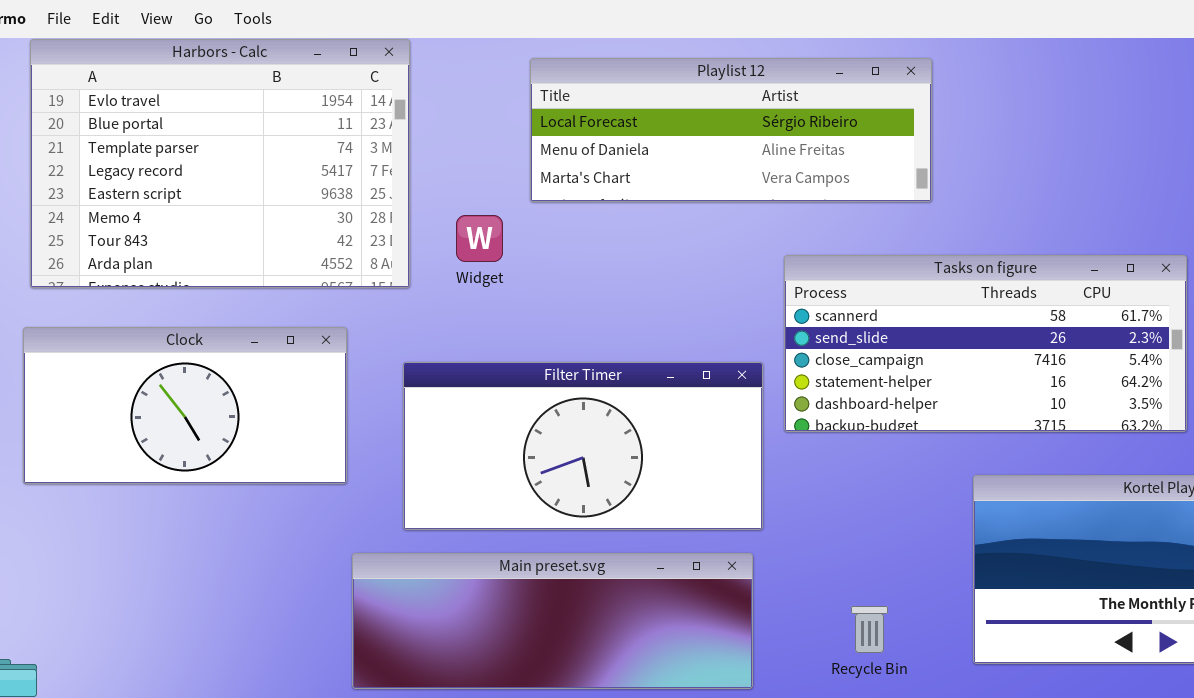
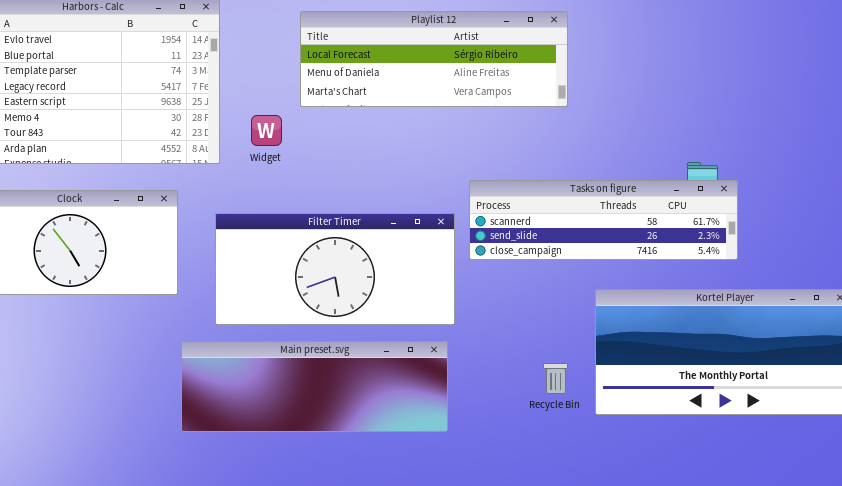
Tasks on figure: [784,255,1187,432] -> [469,180,738,260], resized
Recycle Bin: [851,606,888,653] -> [543,363,568,394], moved

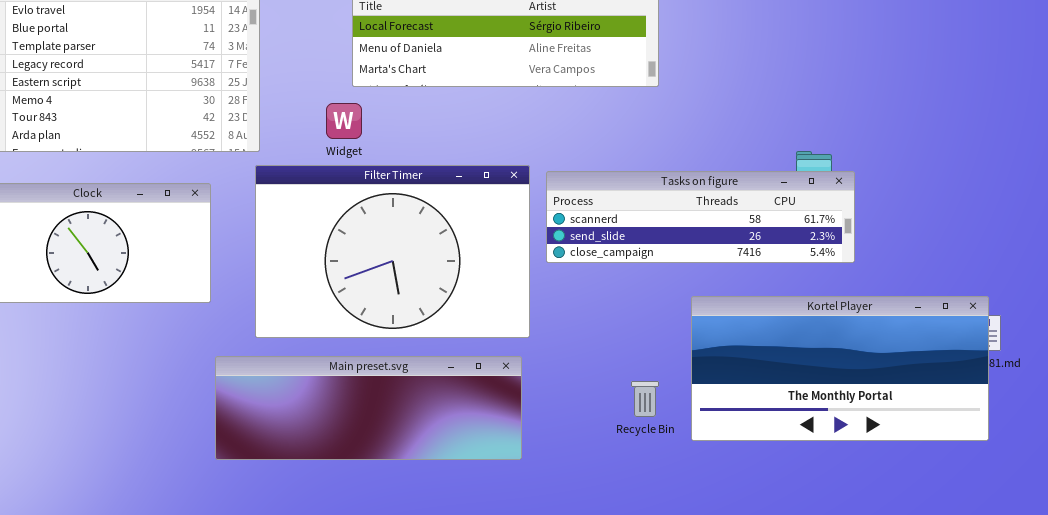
Widget: [251,115,282,146] -> [326,103,362,139], moved
Filter Timer: [215,213,455,325] -> [255,165,530,338], resized

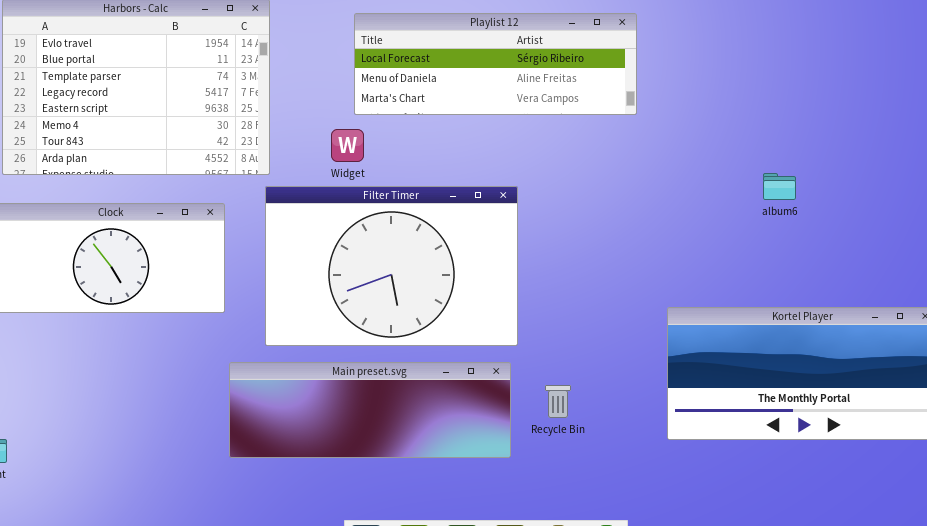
Tasks on figure: [546,171,855,263] -> none, closed
Recycle Bin: [631,381,659,417] -> [545,385,571,418], moved

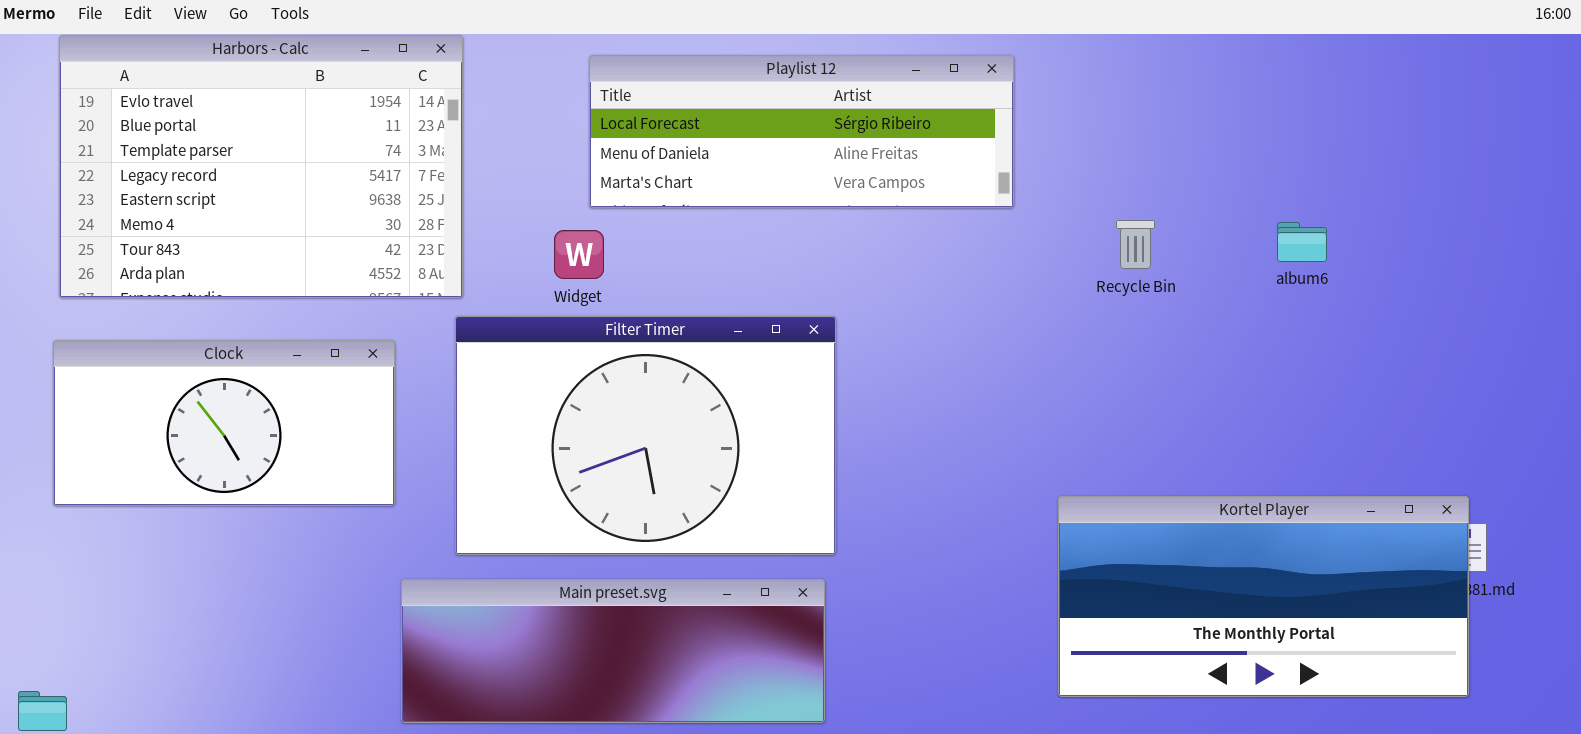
album6: [763,173,796,200] -> [1277,222,1327,262], moved
Recycle Bin: [545,385,571,418] -> [1116,220,1155,269], moved

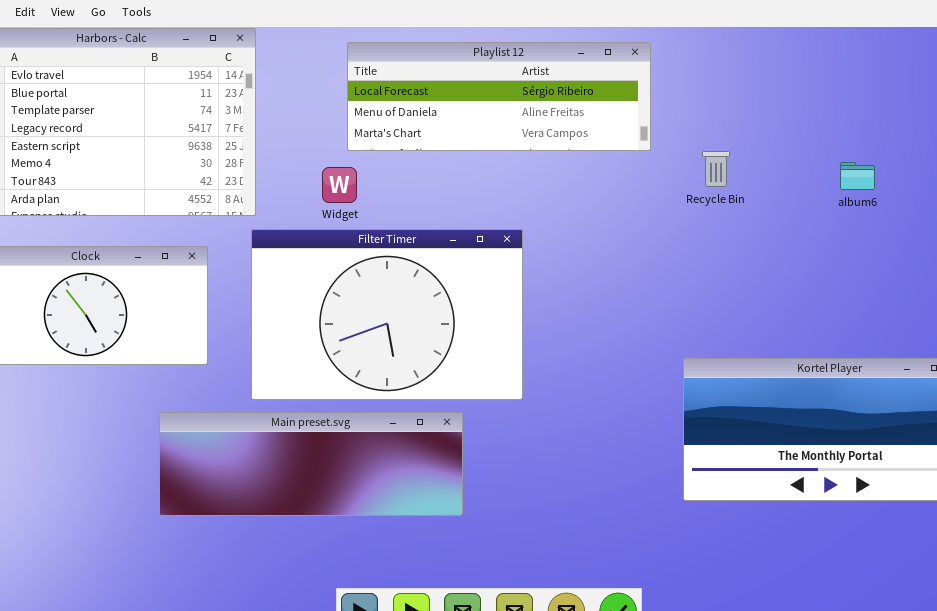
Recycle Bin: [1116,220,1155,269] -> [702,151,730,187], moved
Main preset.svg: [401,579,825,723] -> [159,412,463,516], moved

